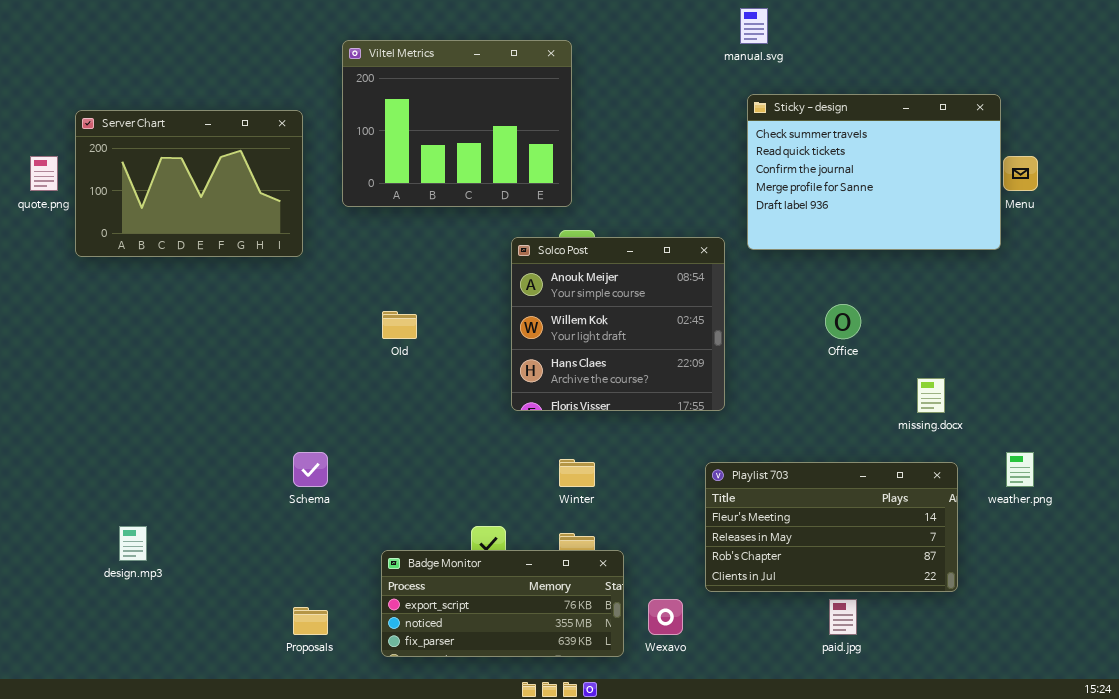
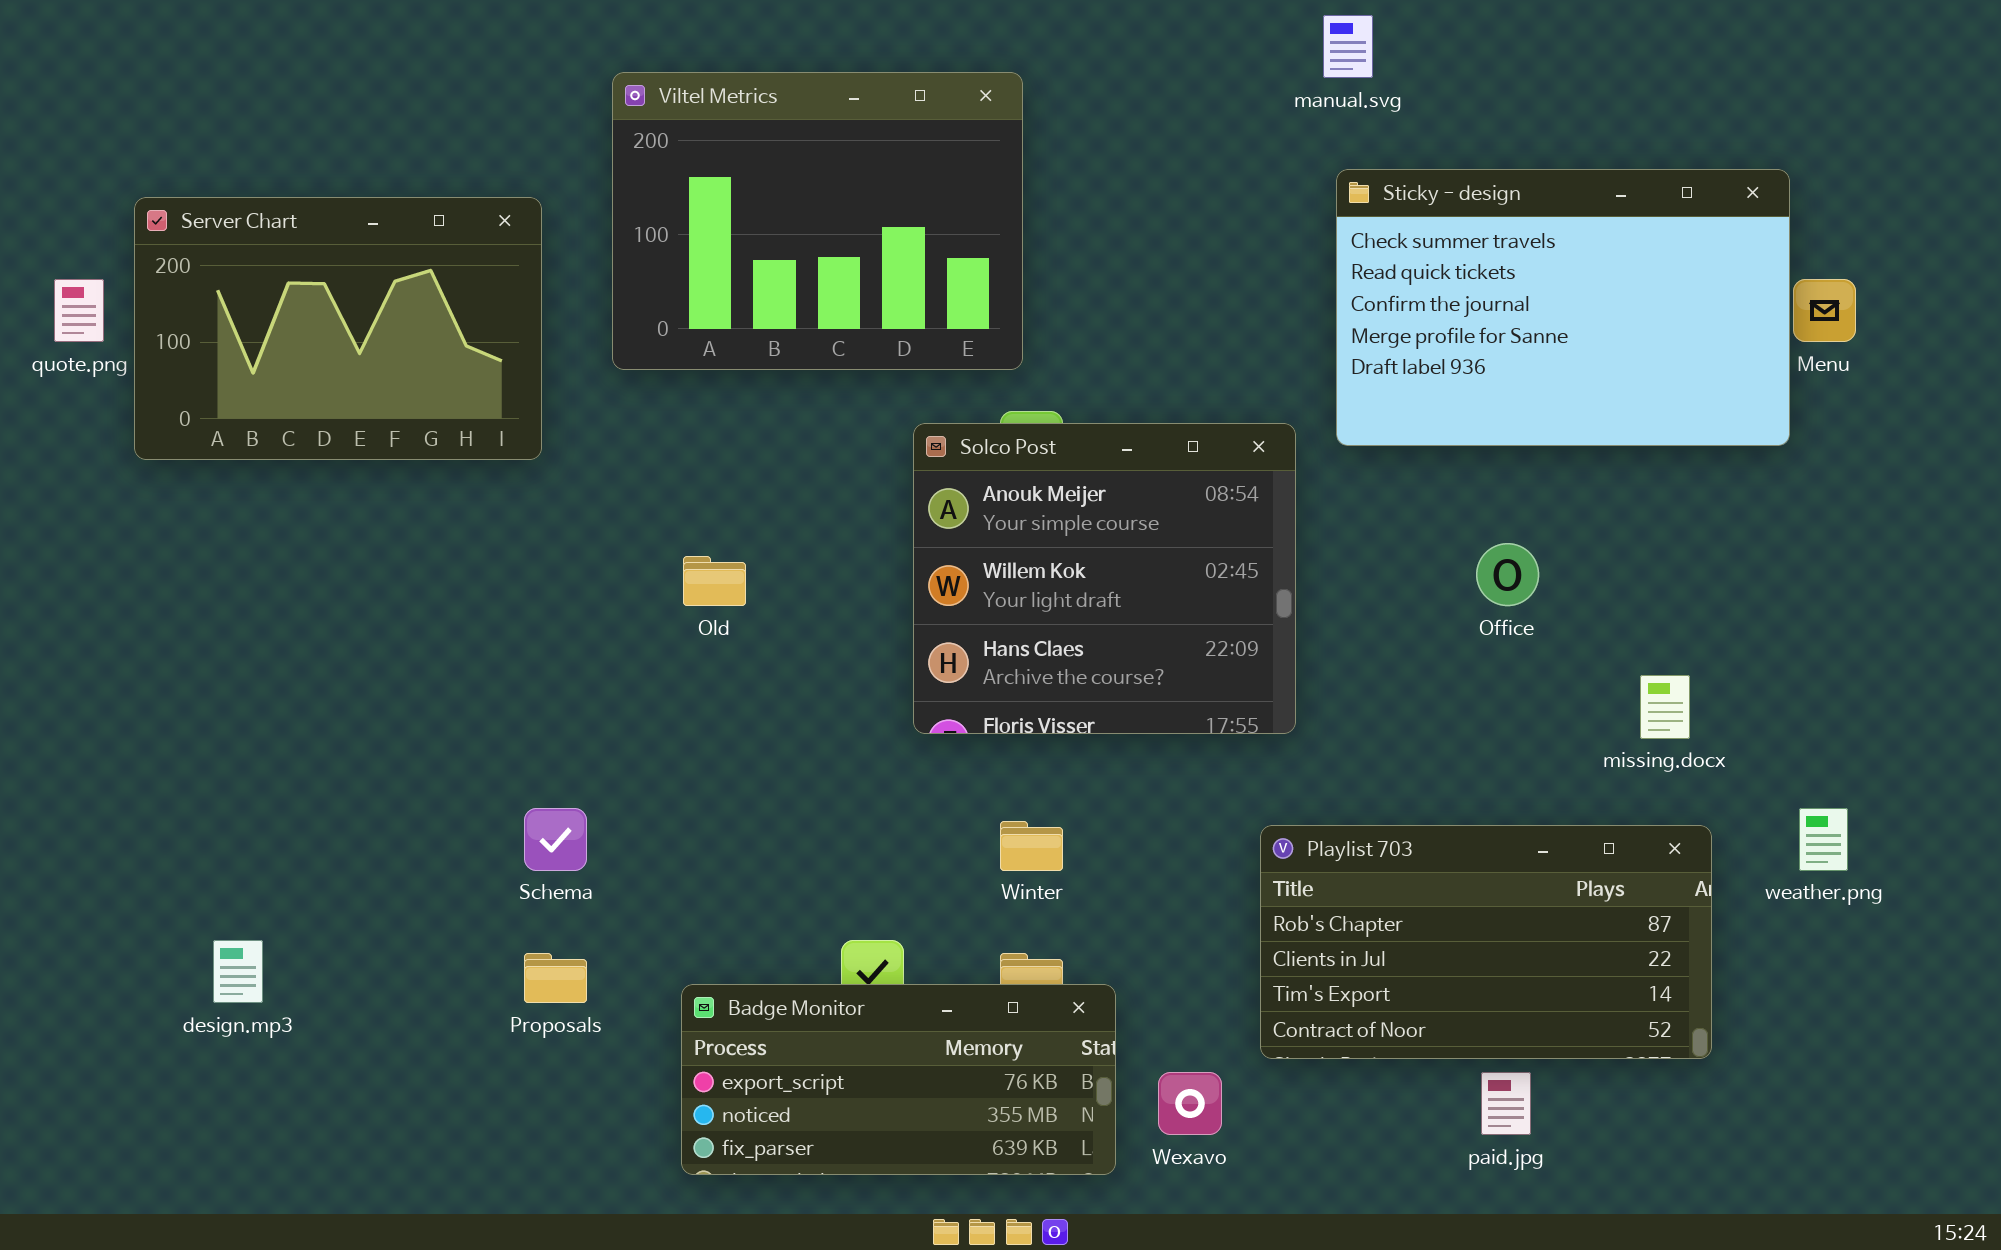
Playlist 703: [705,462,958,592] -> [1260,825,1712,1059], scrolled down 2 rows
Proposals: [293,607,328,635] -> [524,953,587,1003], moved

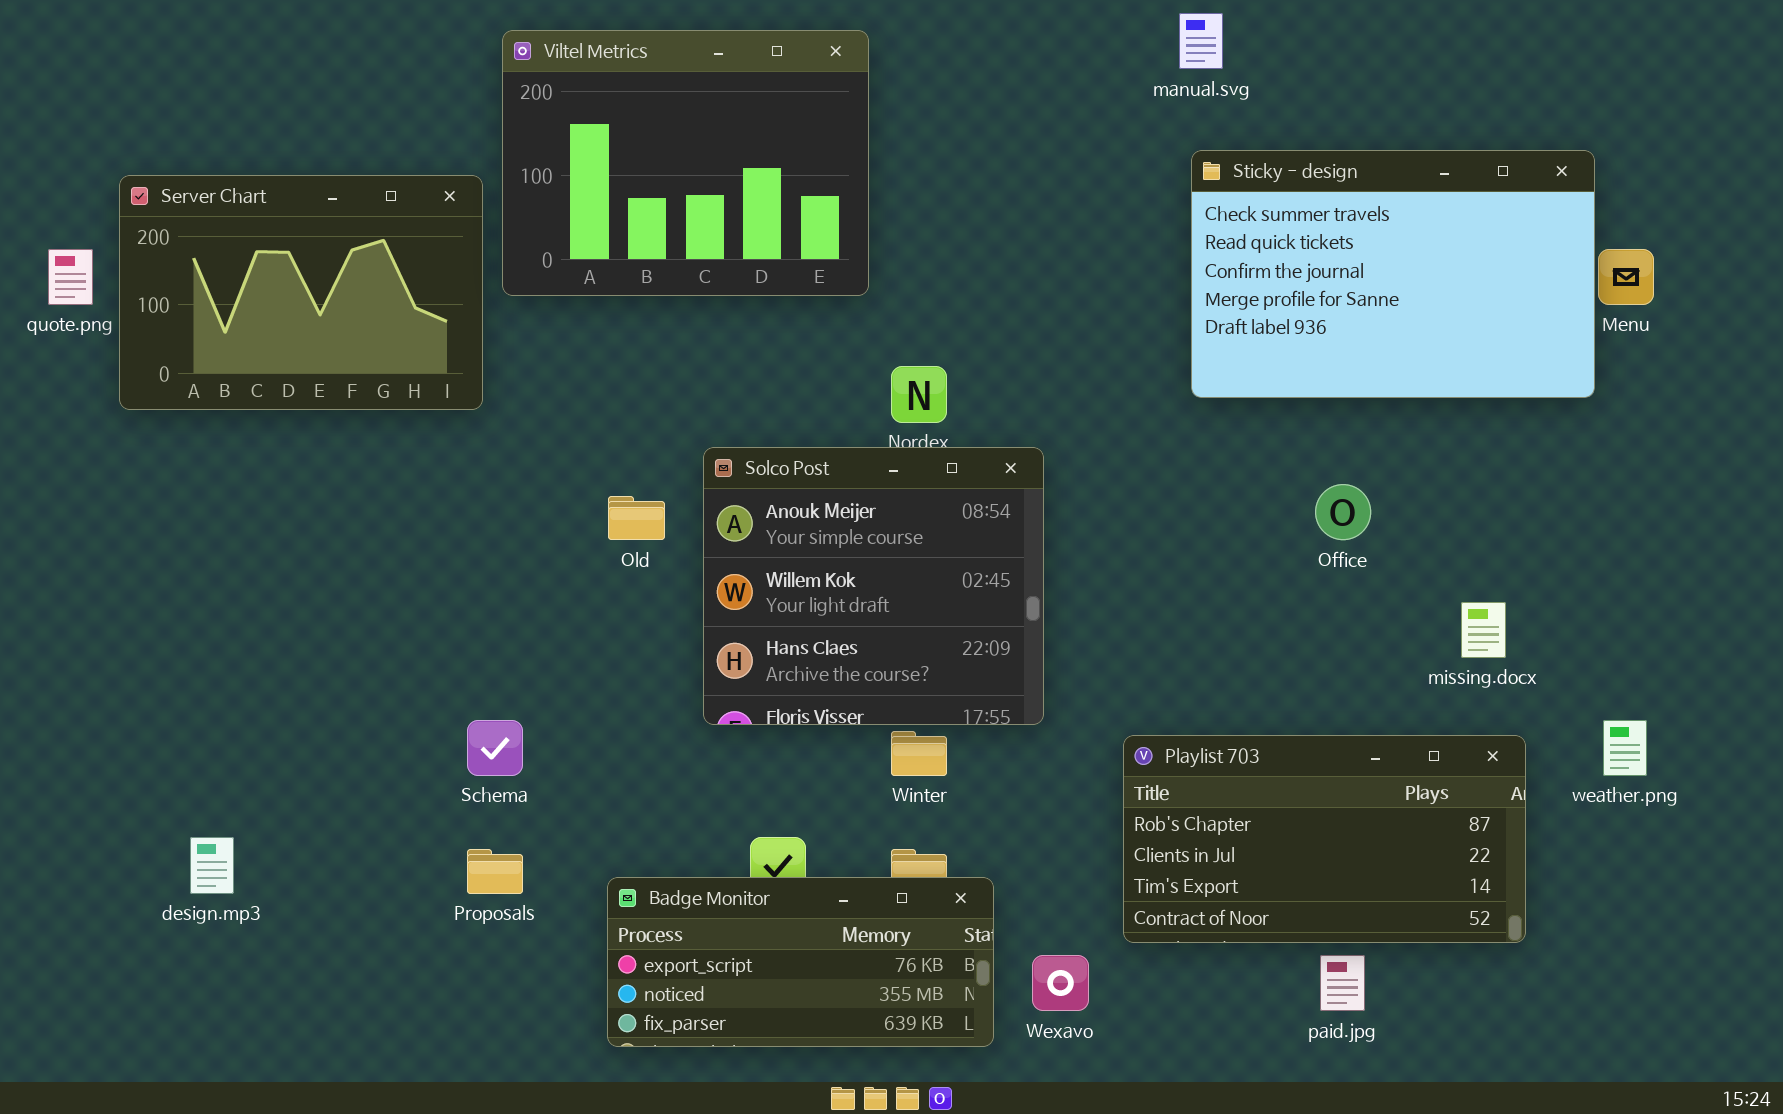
Viltel Metrics: [612,72,1023,370] -> [502,30,869,296], moved
Solco Post: [913,423,1296,734] -> [703,447,1044,725], moved

